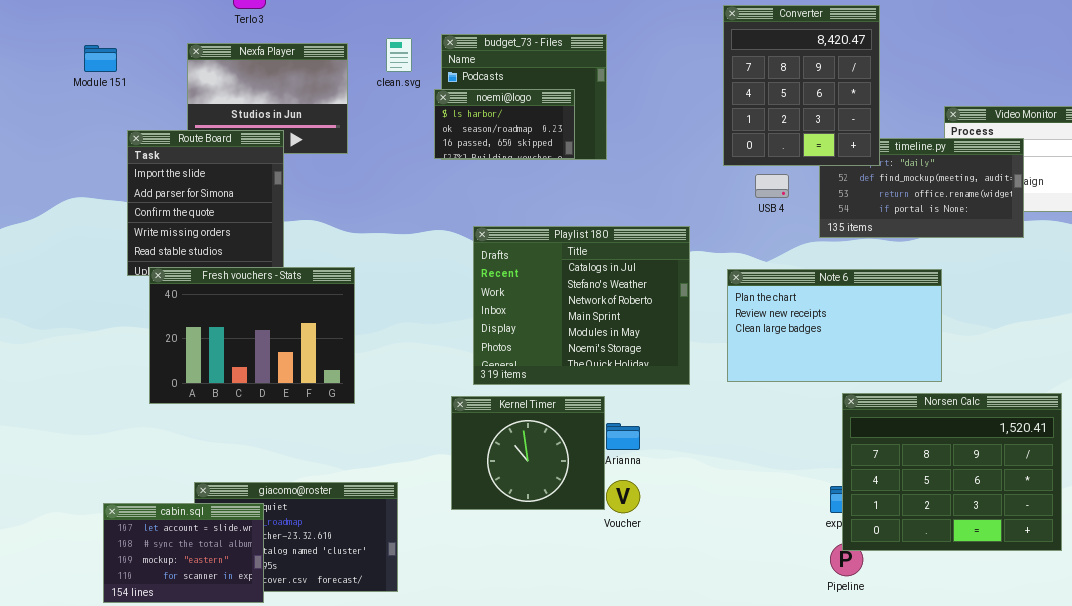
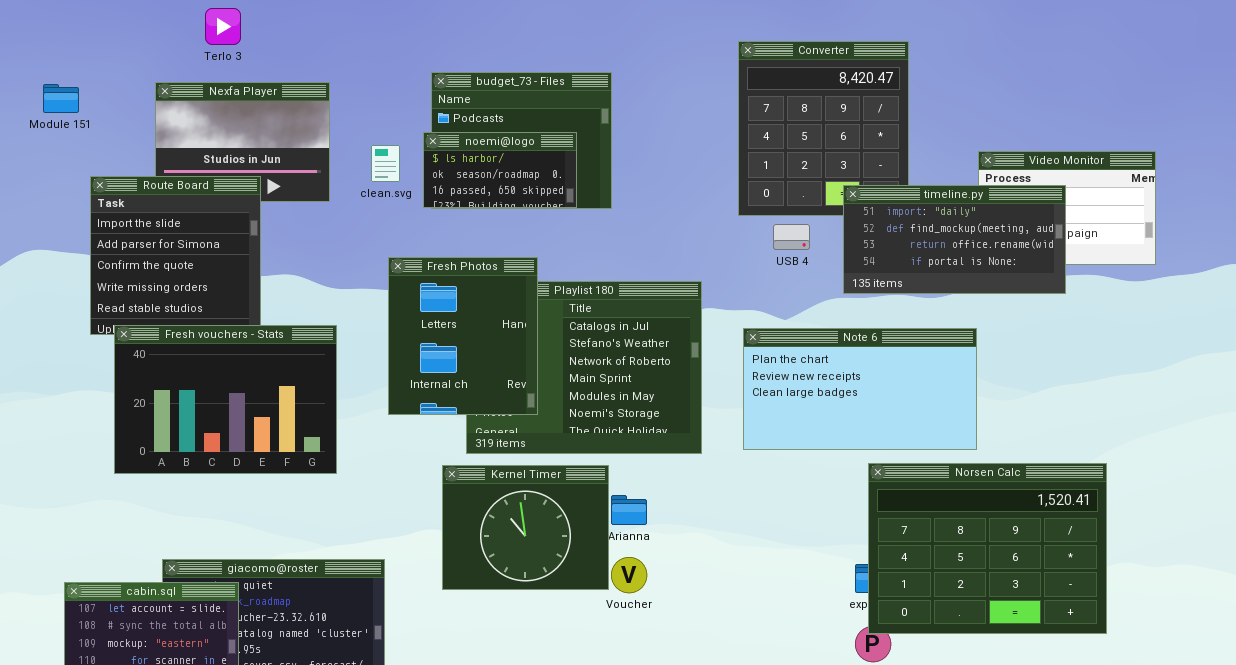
clean.svg: [386,38,412,72] -> [371,145,400,182], moved
timeline.py: [819,138,1024,238] -> [843,185,1066,294], raised
Fresh Photos: none -> [388,257,538,415], opened

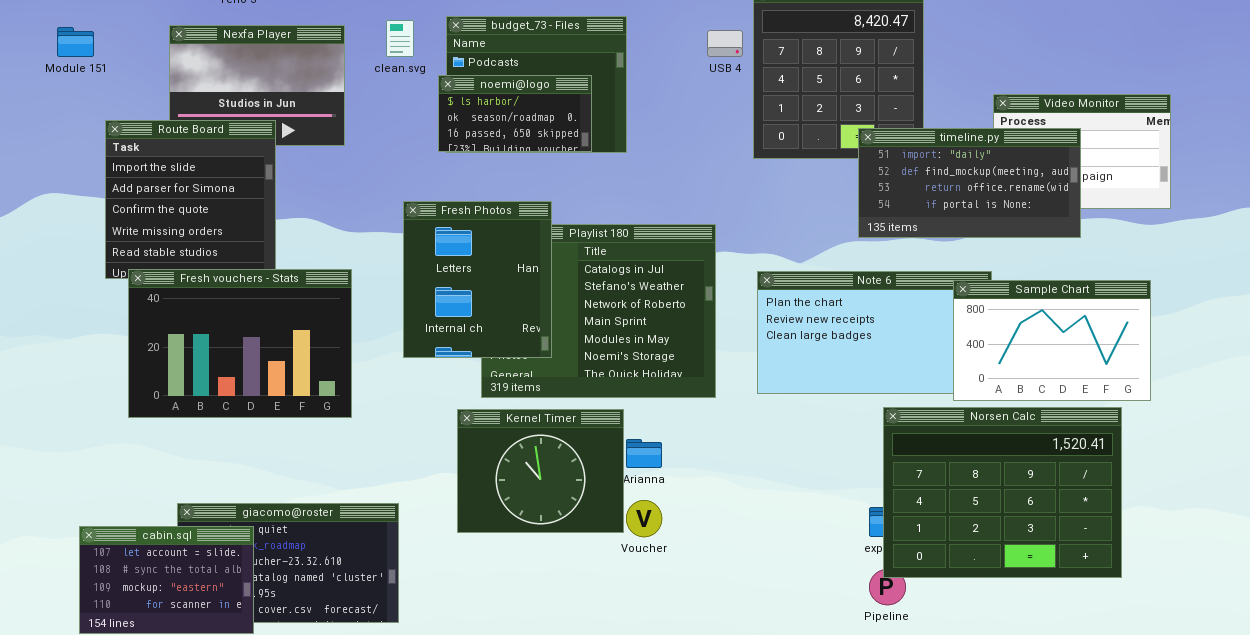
clean.svg: [371,145,400,182] -> [386,20,414,57], moved
USB 4: [773,224,810,250] -> [707,30,743,57], moved
Sample Chart: none -> [953,280,1151,401], opened

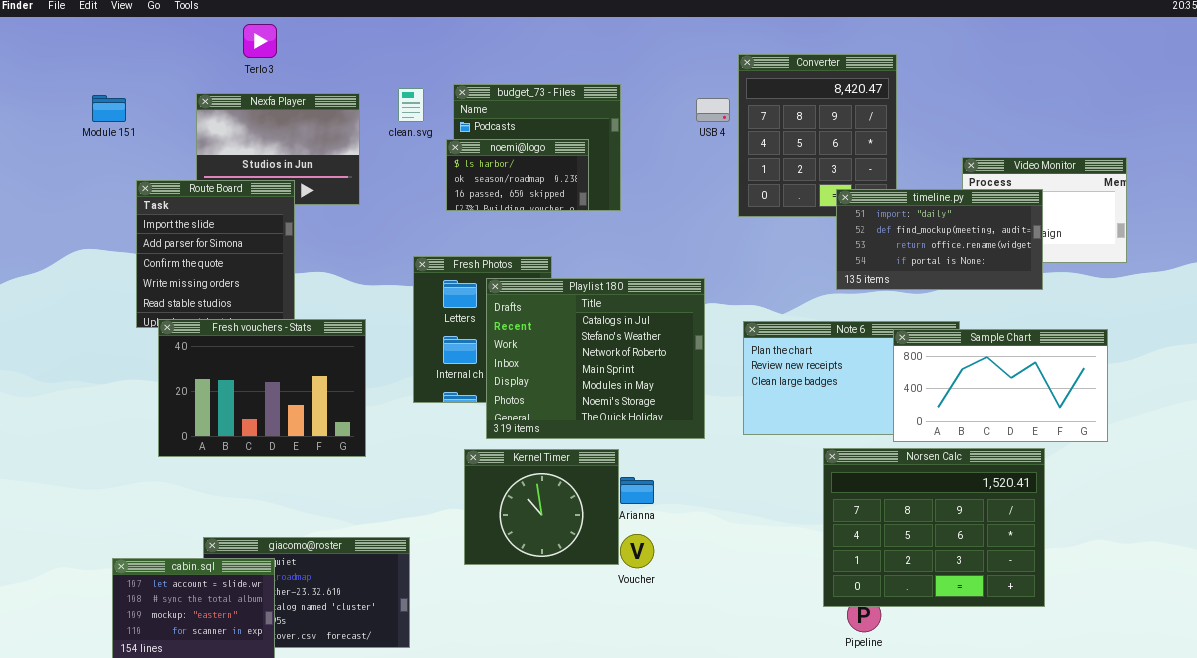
Playlist 180: [481,224,716,398] -> [486,278,705,439], raised
Sample Chart: [953,280,1151,401] -> [893,329,1108,442], resized
Norsen Calc: [883,407,1122,578] -> [823,448,1045,607], moved

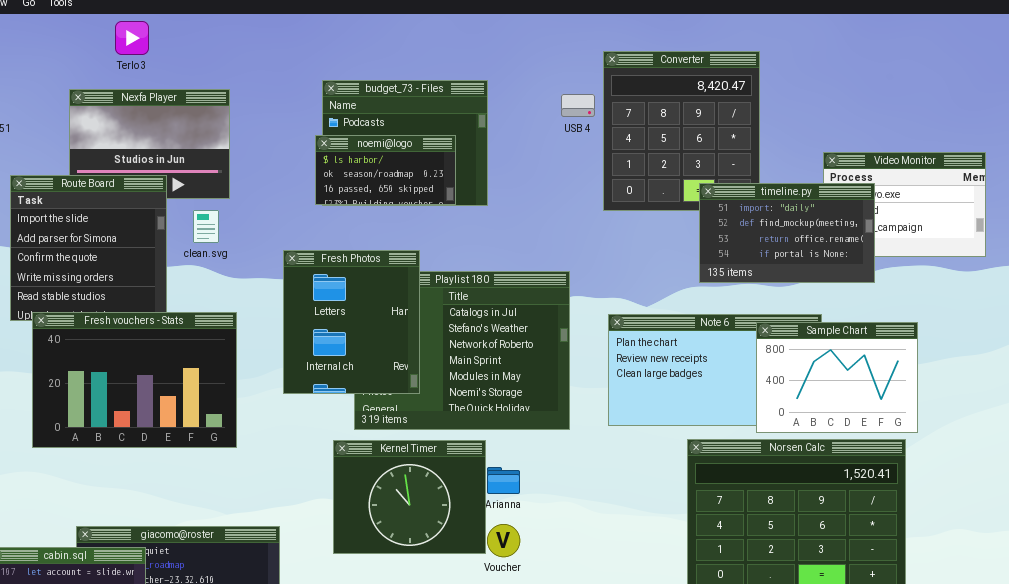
clean.svg: [398,88,424,122] -> [193,210,219,243], moved
timeline.py: [836,189,1043,290] -> [699,183,875,283], resized
Fresh Photos: [413,256,552,403] -> [283,250,420,394], raised
Sample Chart: [893,329,1108,442] -> [756,322,918,433], resized

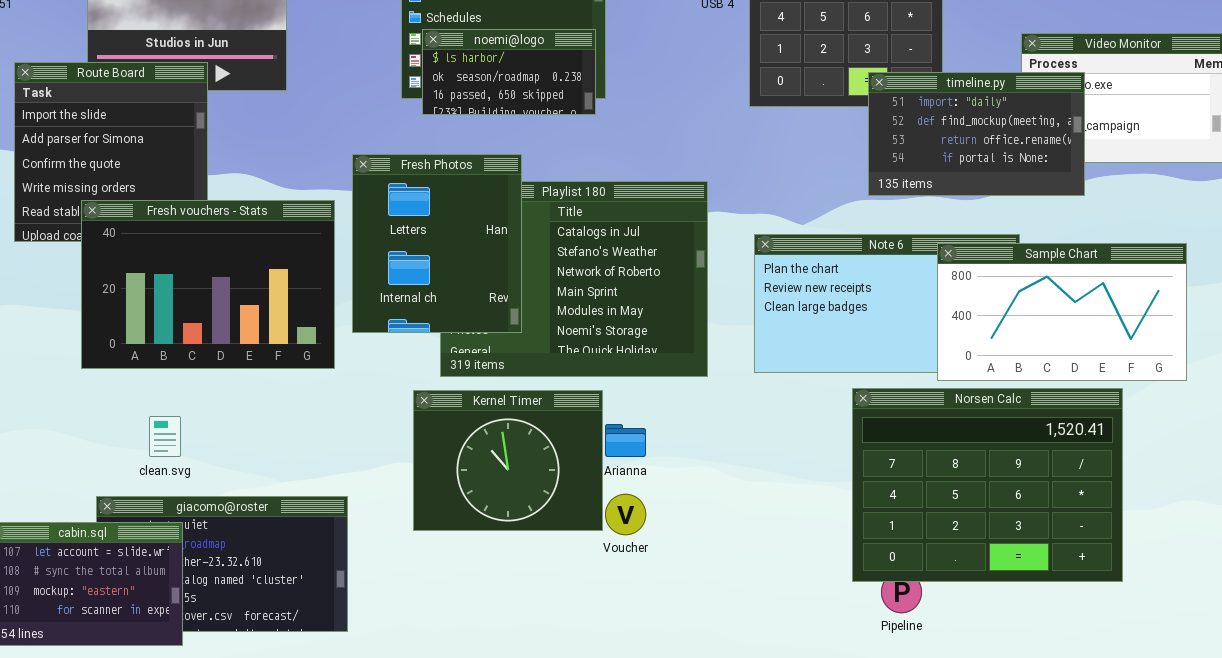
noemi@logo: [315,135,456,205] -> [422,29,596,115], moved
clean.svg: [193,210,219,243] -> [149,416,181,457], moved
Fresh vouchers - Stats: [32,312,237,448] -> [81,200,335,369], moved
Sample Chart: [756,322,918,433] -> [937,243,1187,381], resized

